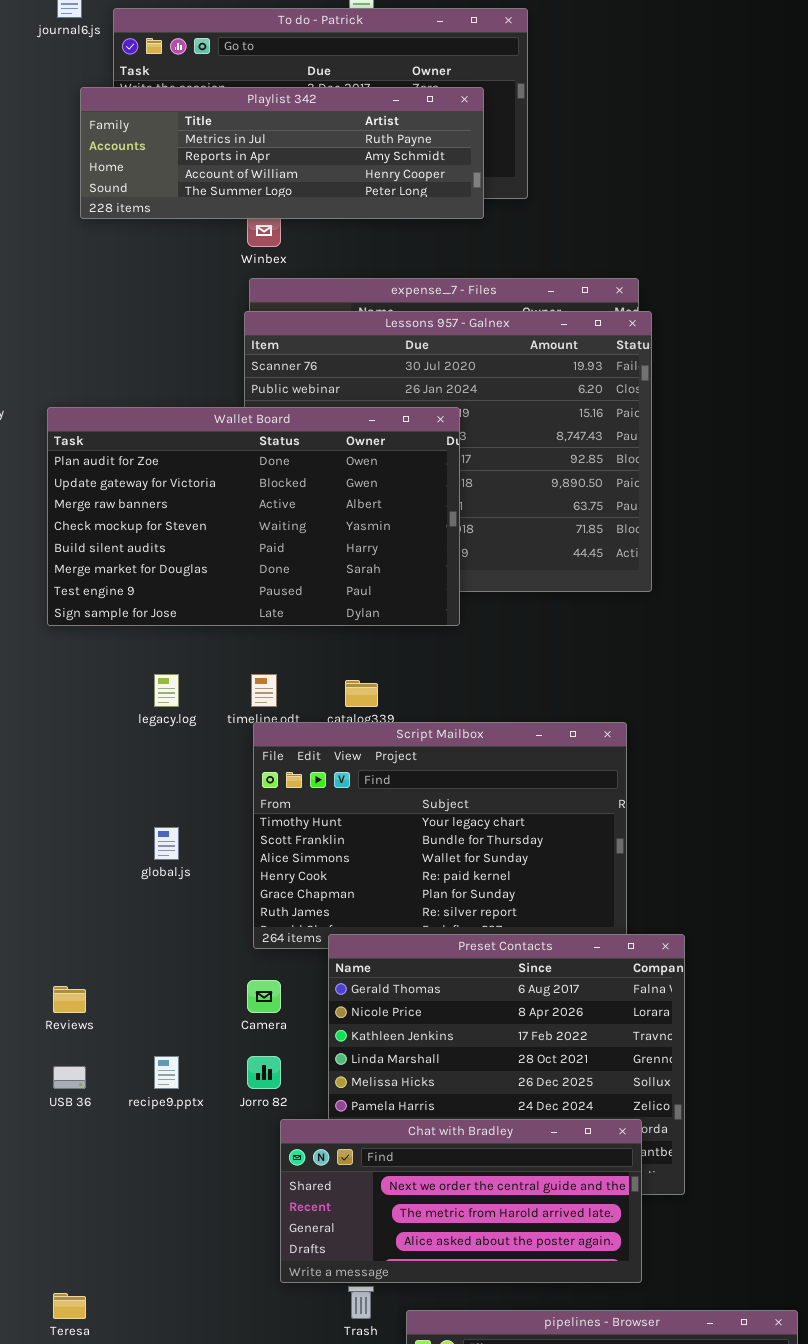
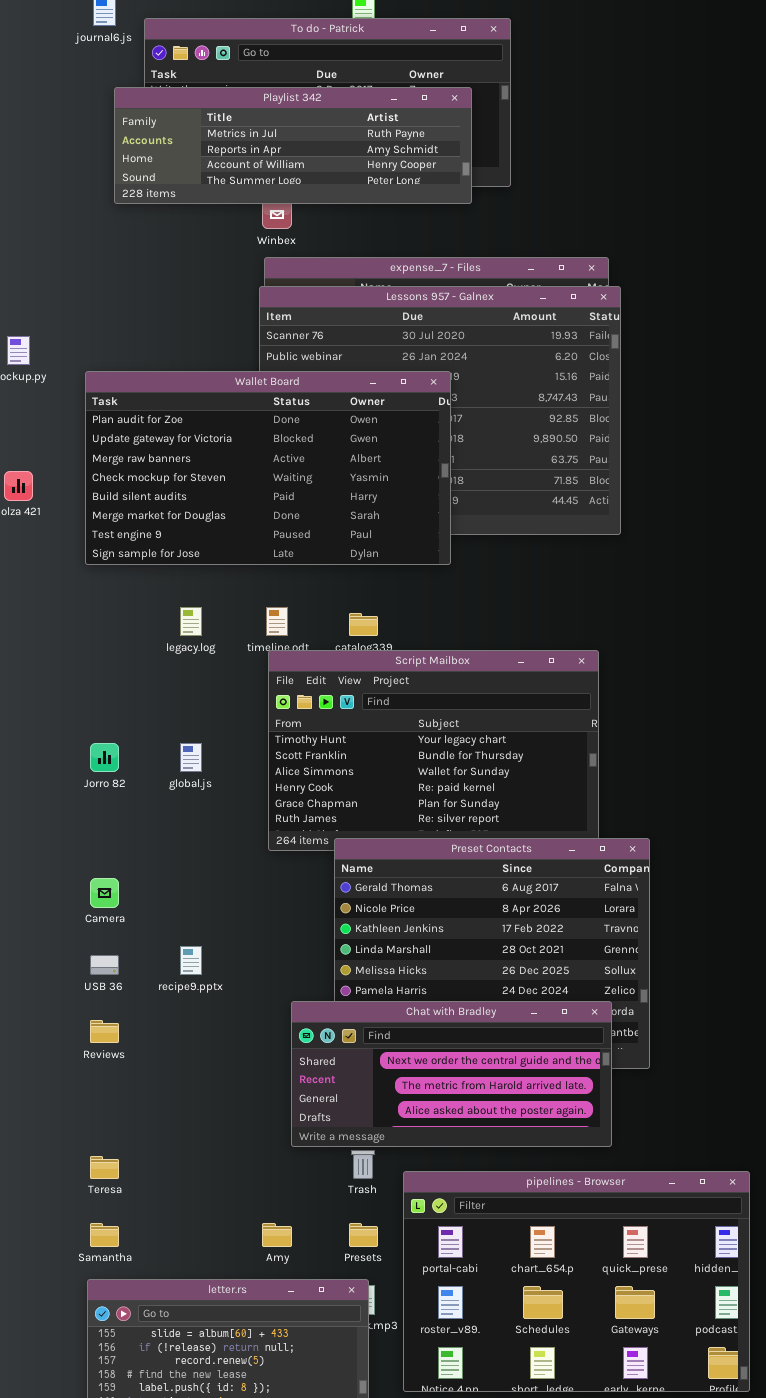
Camera: [247,980,281,1013] -> [90,878,119,908], moved
Reviews: [53,986,86,1013] -> [90,1020,119,1043], moved
Jorro 82: [247,1056,281,1089] -> [90,743,119,772], moved

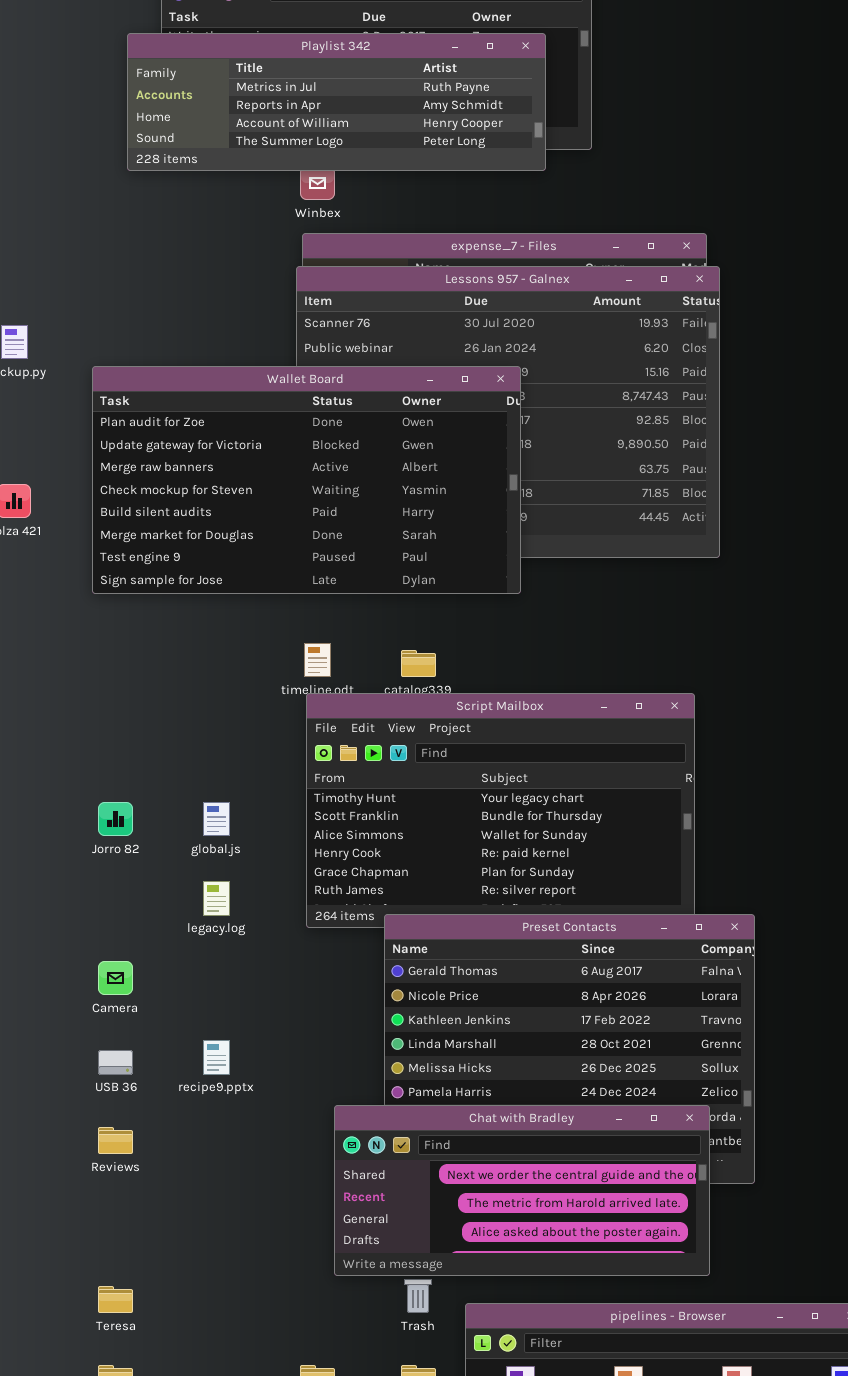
legacy.log: [180,607,202,636] -> [203,881,230,916], moved

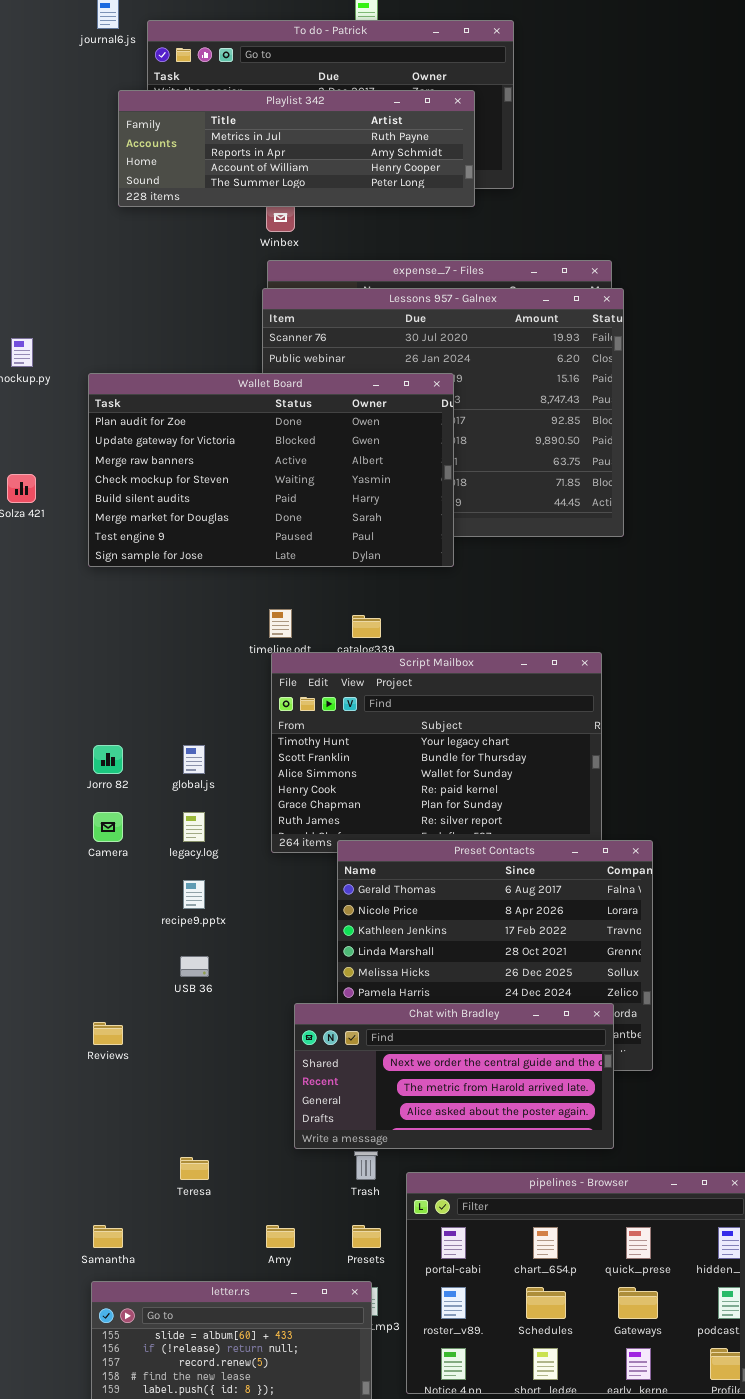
Camera: [98,961,133,995] -> [93,812,123,842], moved
recipe9.pptx: [203,1040,230,1075] -> [183,880,205,909], moved
USB 36: [98,1050,133,1075] -> [180,956,209,977], moved
Teresa: [98,1286,133,1313] -> [180,1157,209,1180], moved

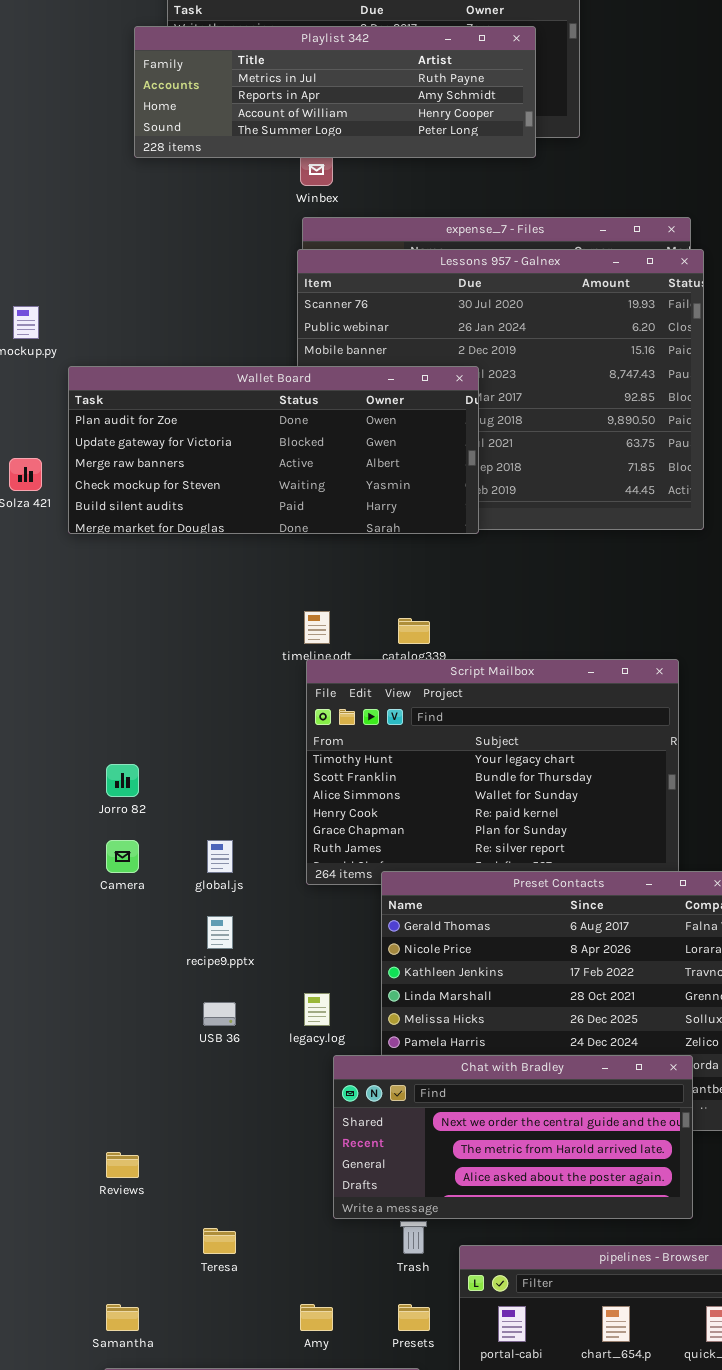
Wallet Board: [88,373,454,567] -> [68,366,479,534], moved, resized
global.js: [183,745,205,774] -> [207,840,233,873], moved
legacy.log: [183,812,205,842] -> [304,993,330,1026], moved
Reviews: [93,1022,123,1045] -> [106,1152,139,1178], moved

